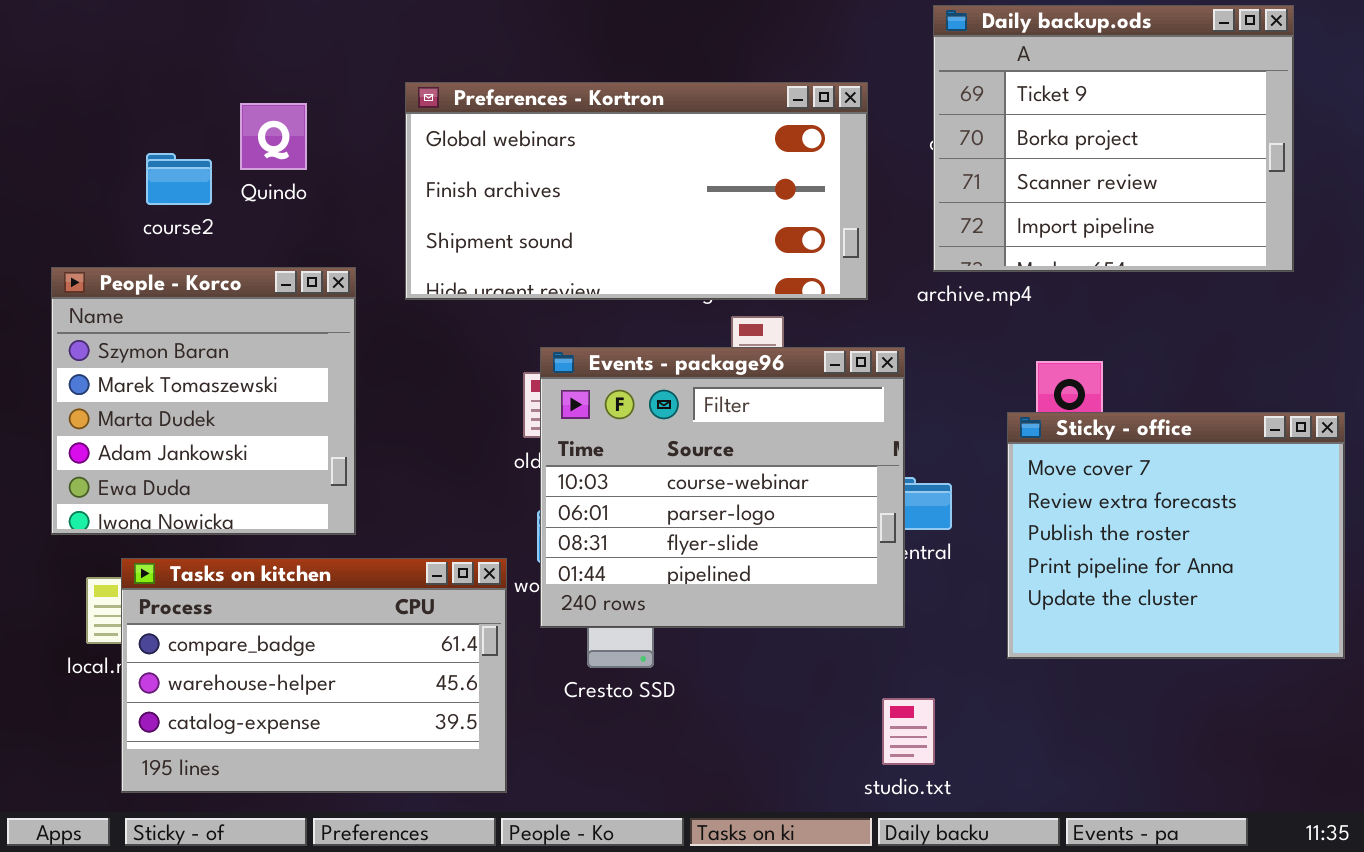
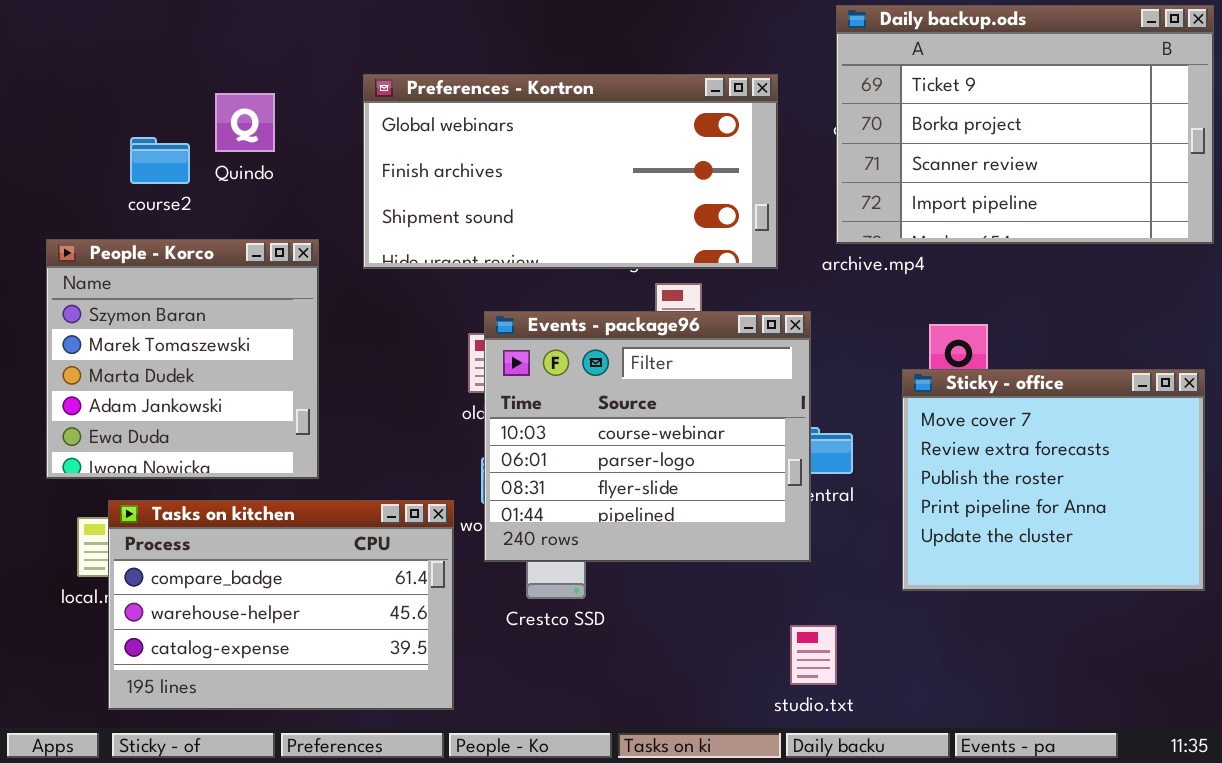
Daily backup.ods: [933,5,1294,272] -> [836,5,1214,244], resized

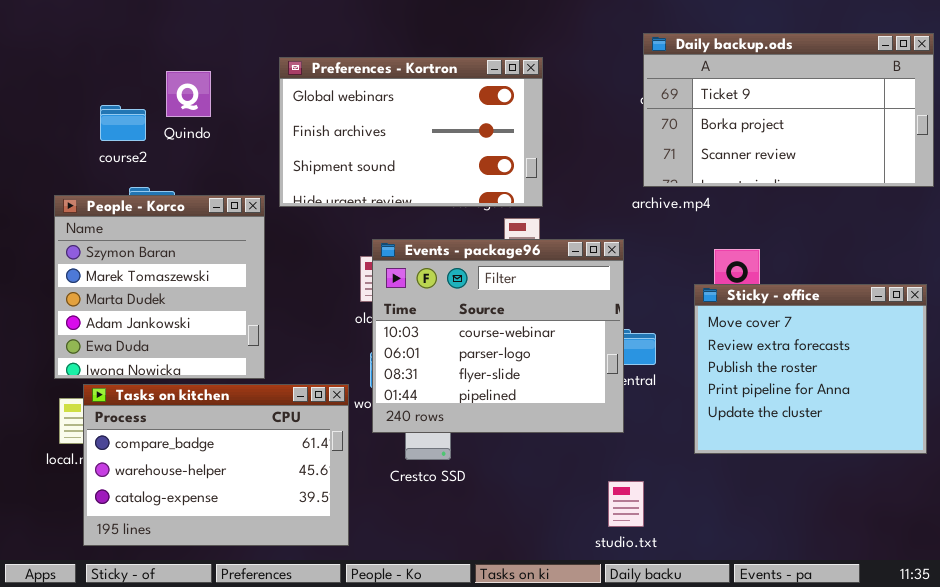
Daily backup.ods: [836,5,1214,244] -> [643,33,934,187], resized
Preferences - Kortron: [363,74,778,269] -> [279,57,543,207], resized
People - Korco: [46,239,319,479] -> [54,195,265,379], moved

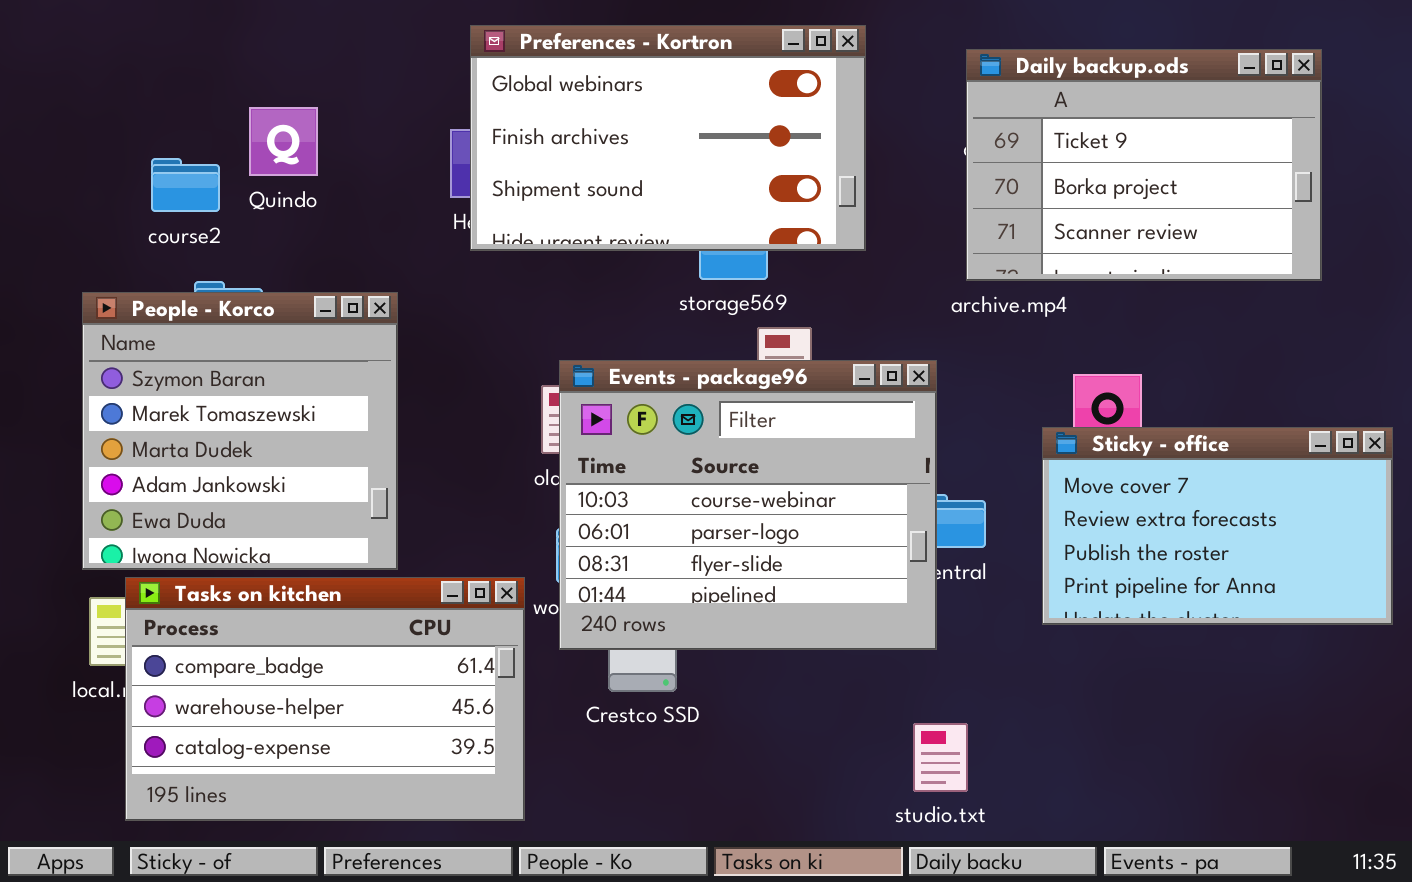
Daily backup.ods: [643,33,934,187] -> [966,49,1322,281], resized
Preferences - Kortron: [279,57,543,207] -> [470,25,866,251], moved
Sticky - office: [694,284,927,454] -> [1042,427,1393,625], resized

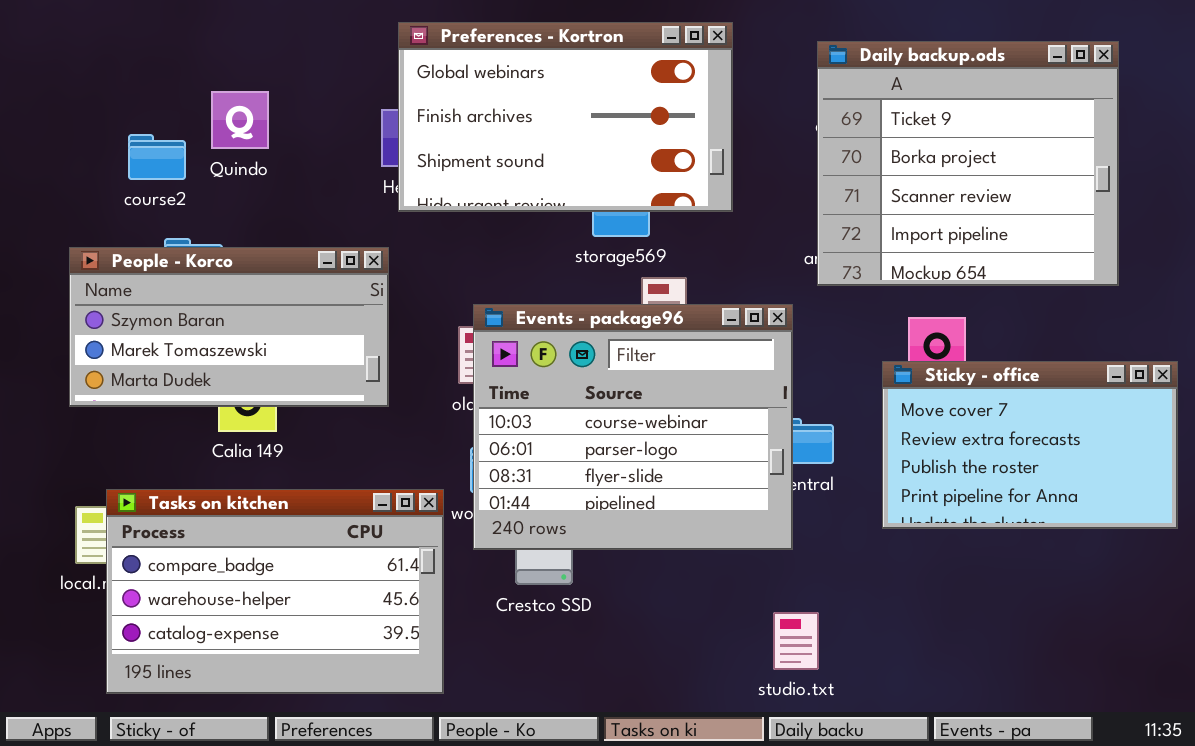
Daily backup.ods: [966,49,1322,281] -> [817,41,1119,286], resized
People - Korco: [82,292,398,570] -> [69,247,389,407], resized

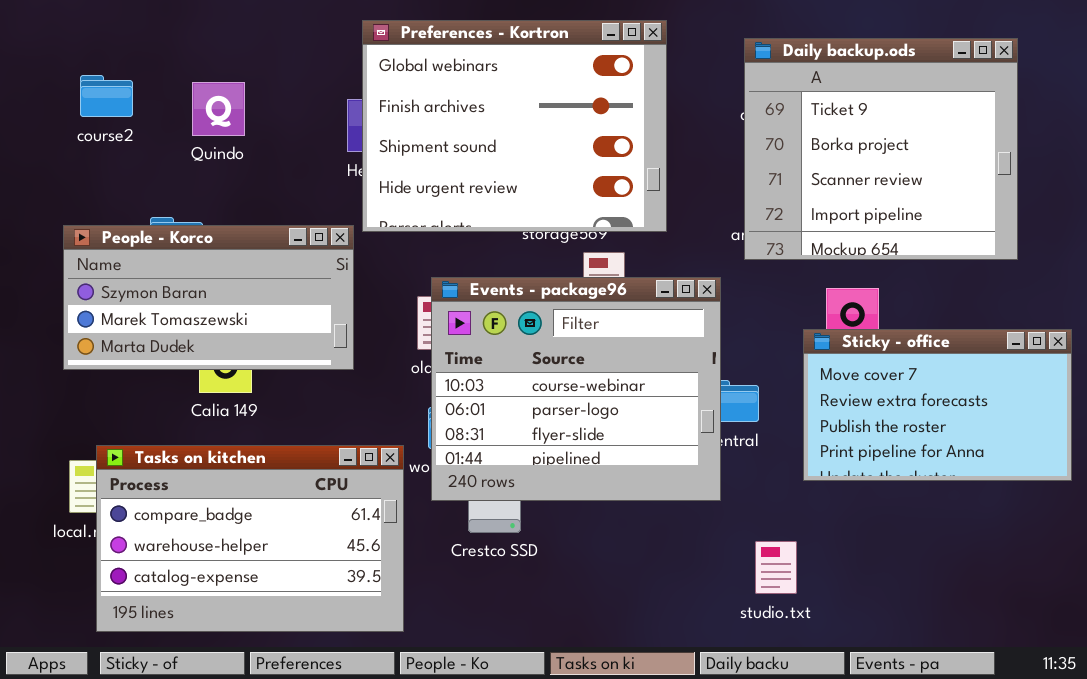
Preferences - Kortron: [398,22,733,212] -> [362,20,667,232], resized
course2: [128,134,186,180] -> [80,75,133,117], moved
studio.txt: [773,612,819,670] -> [755,541,797,594], moved

